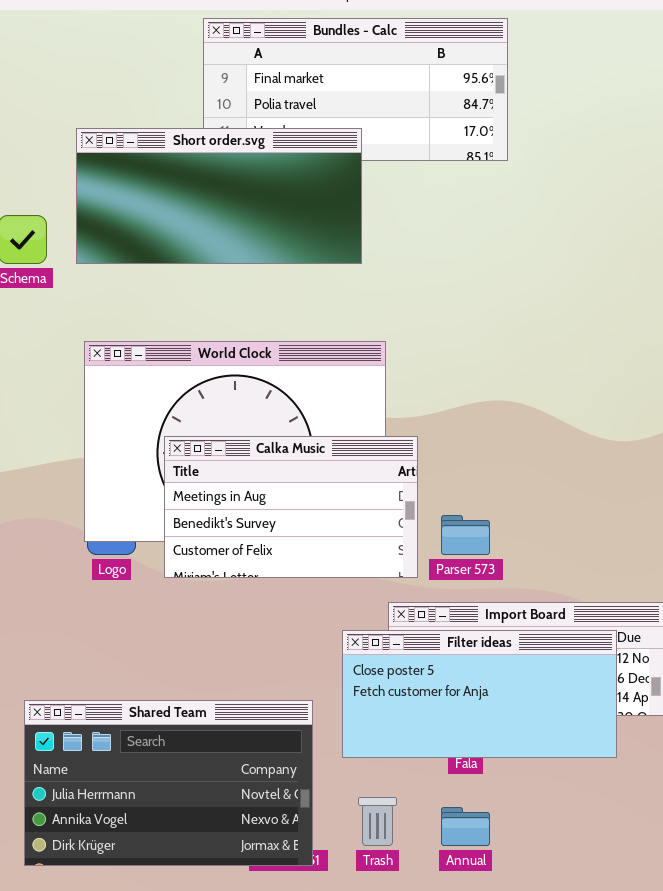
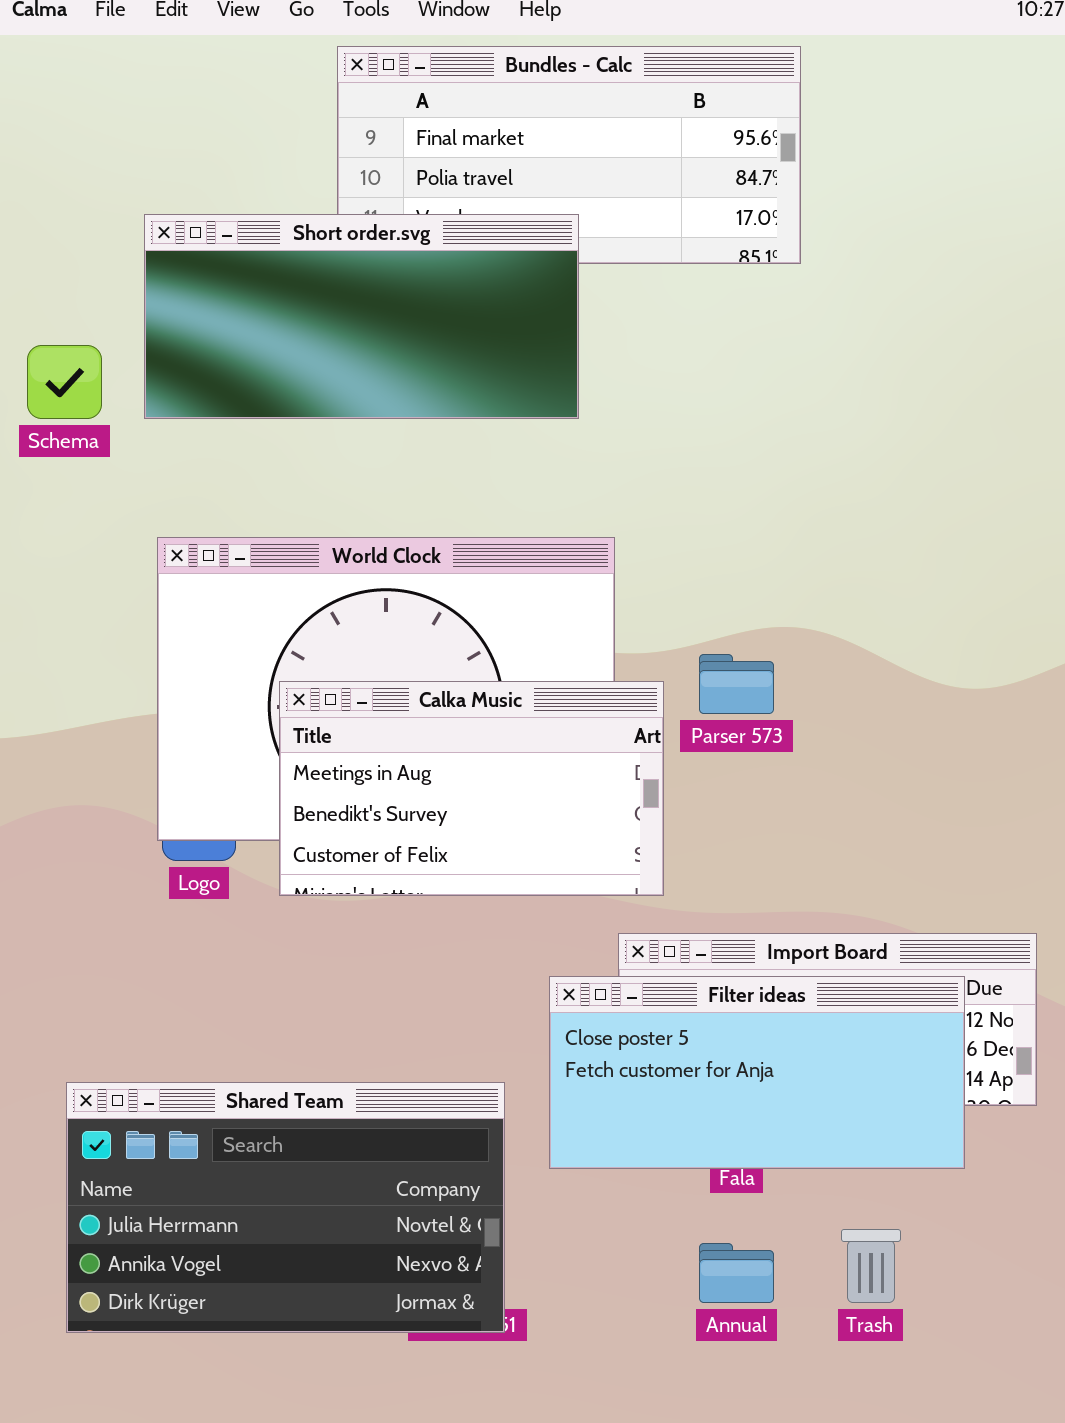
Parser 573: [441,515,490,555] -> [699,654,774,714], moved
Trash: [358,797,397,846] -> [841,1229,901,1303], moved

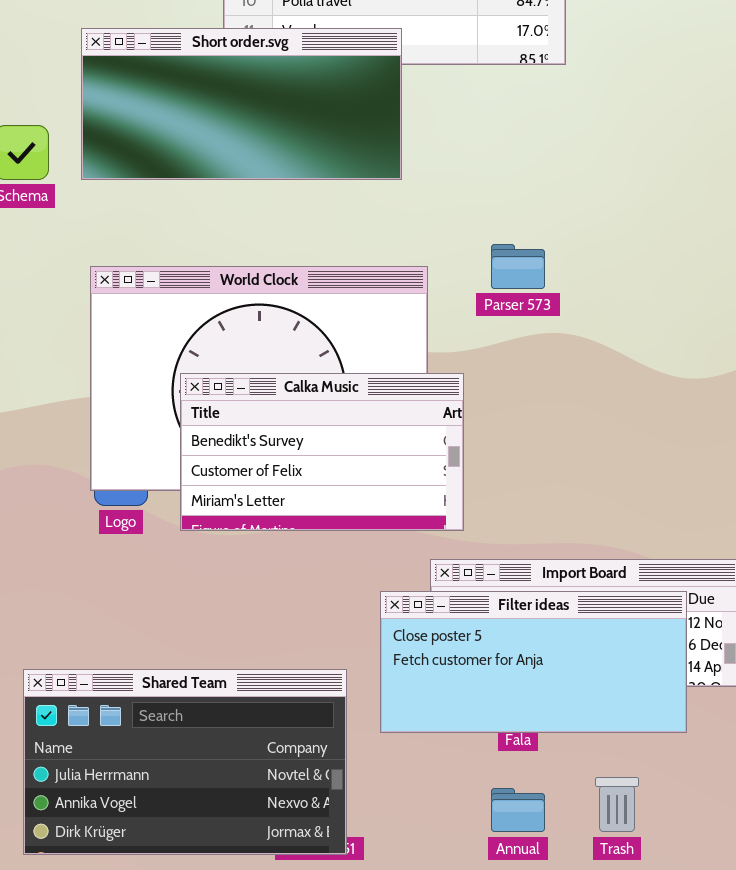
Parser 573: [699,654,774,714] -> [491,244,545,289], moved
Calka Music: [279,681,664,896] -> [180,373,464,531], scrolled down 1 row

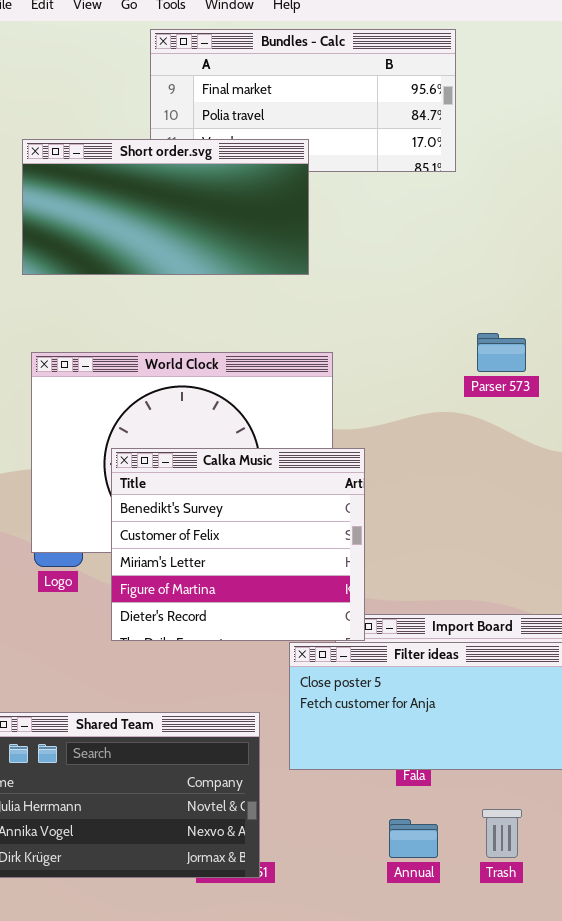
Parser 573: [491,244,545,289] -> [477,333,526,372], moved
Calka Music: [180,373,464,531] -> [111,448,365,641], resized

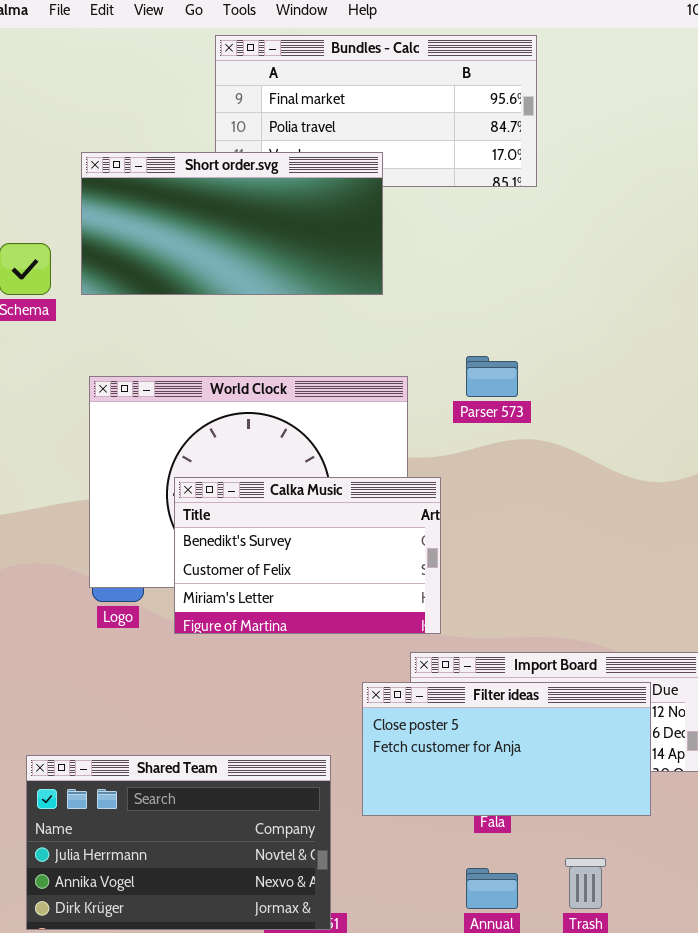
Parser 573: [477,333,526,372] -> [466,356,518,397], moved
Calka Music: [111,448,365,641] -> [174,477,441,634], resized

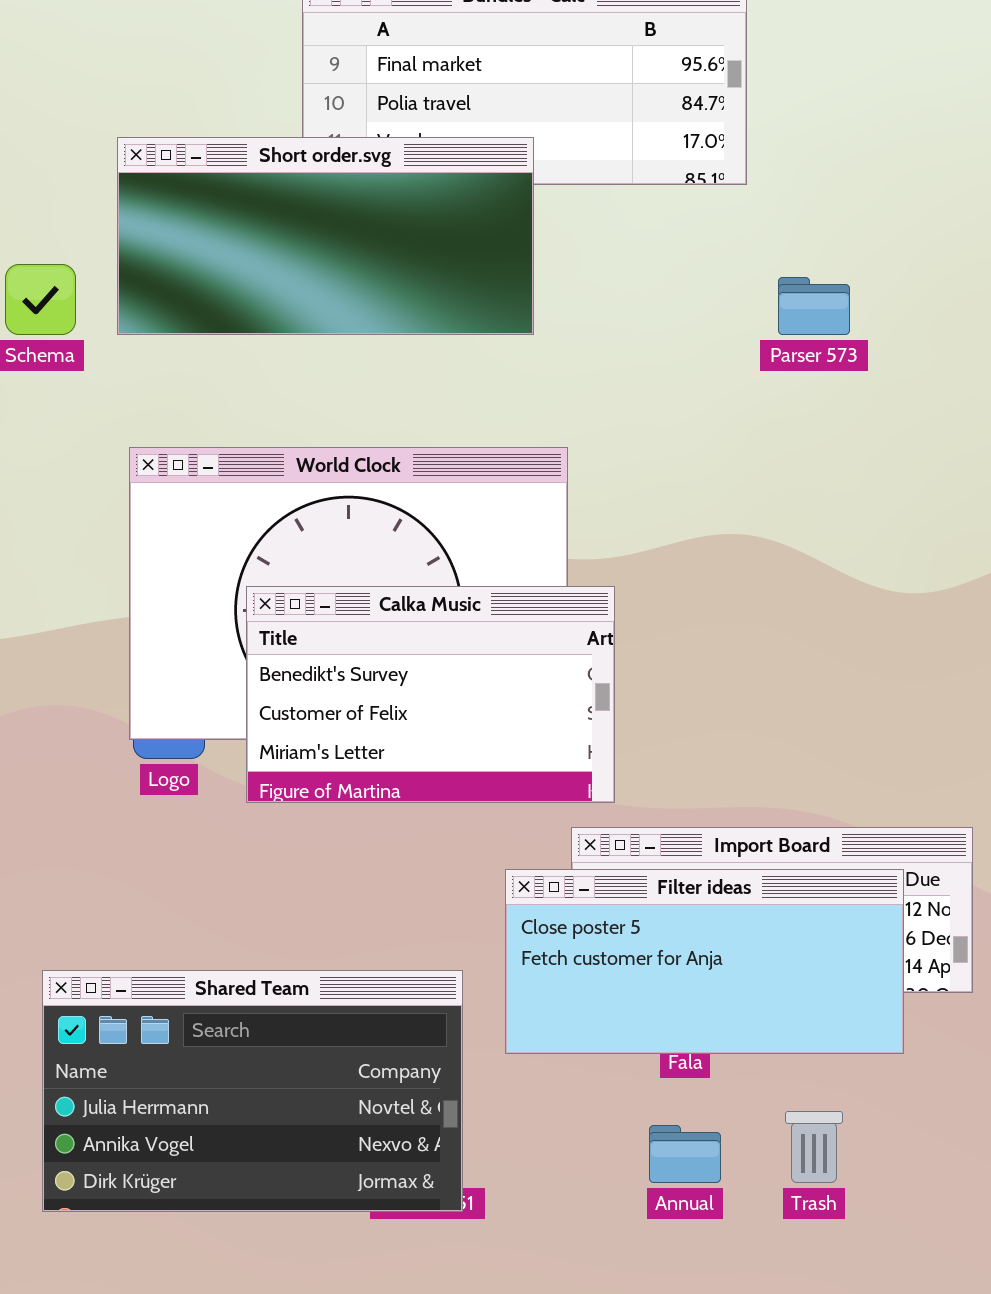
Parser 573: [466,356,518,397] -> [778,277,850,335], moved

